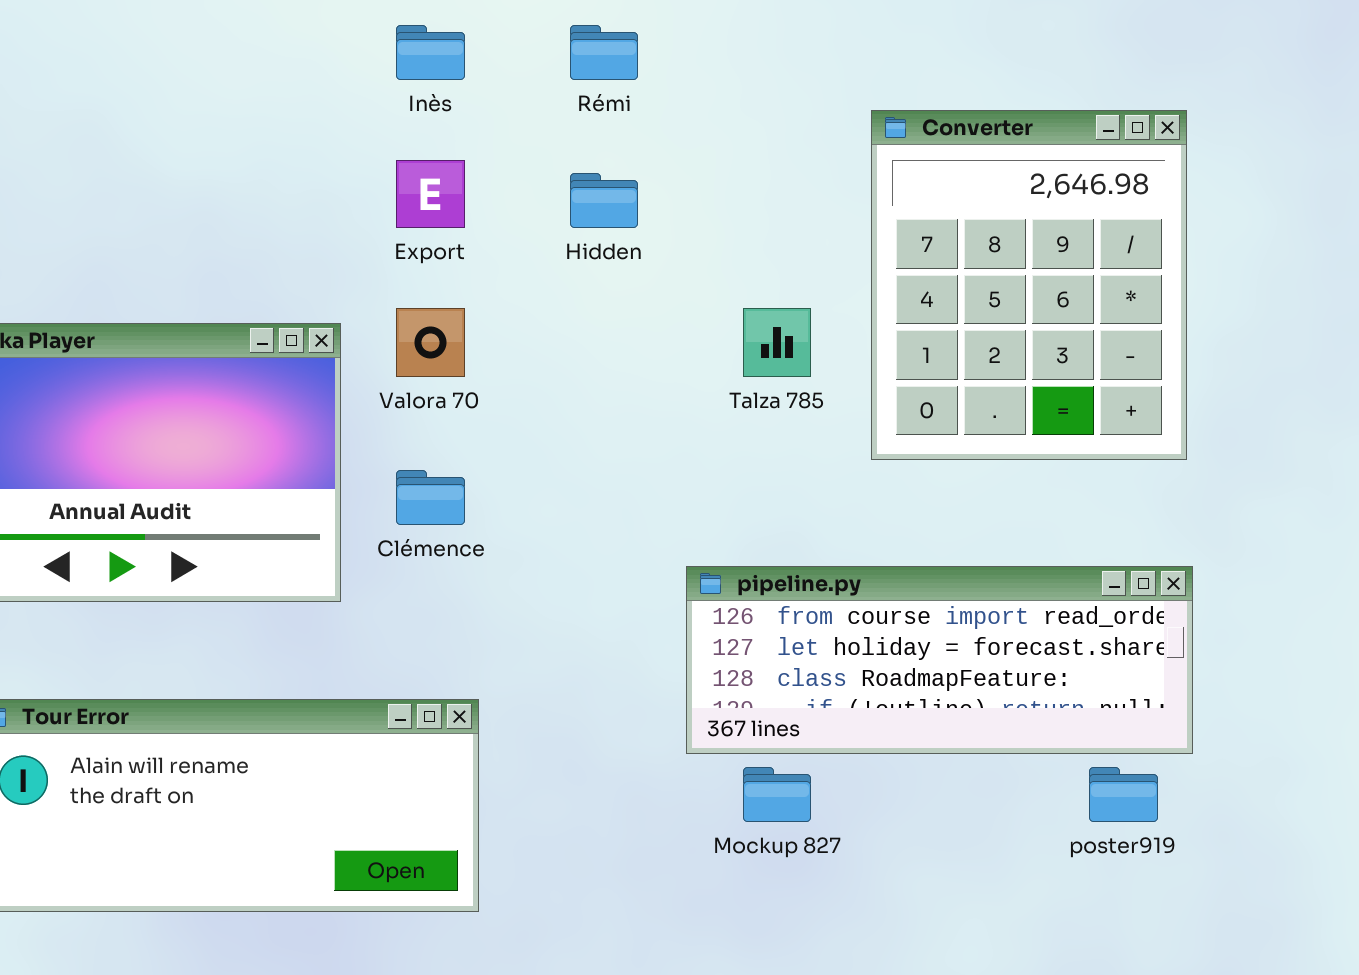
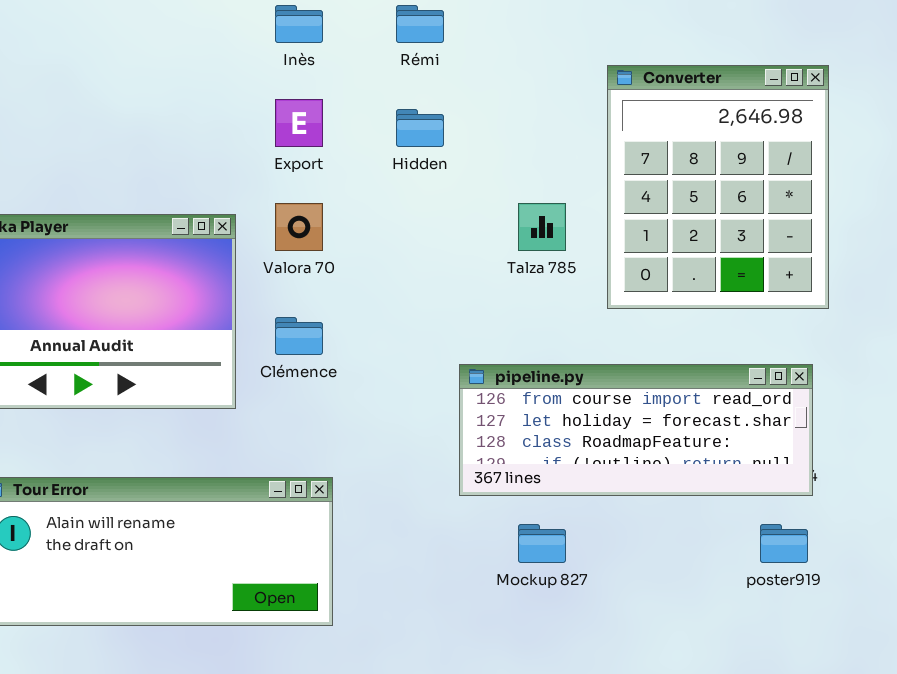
pipeline.py: [686,566,1193,754] -> [459,364,813,496], moved

